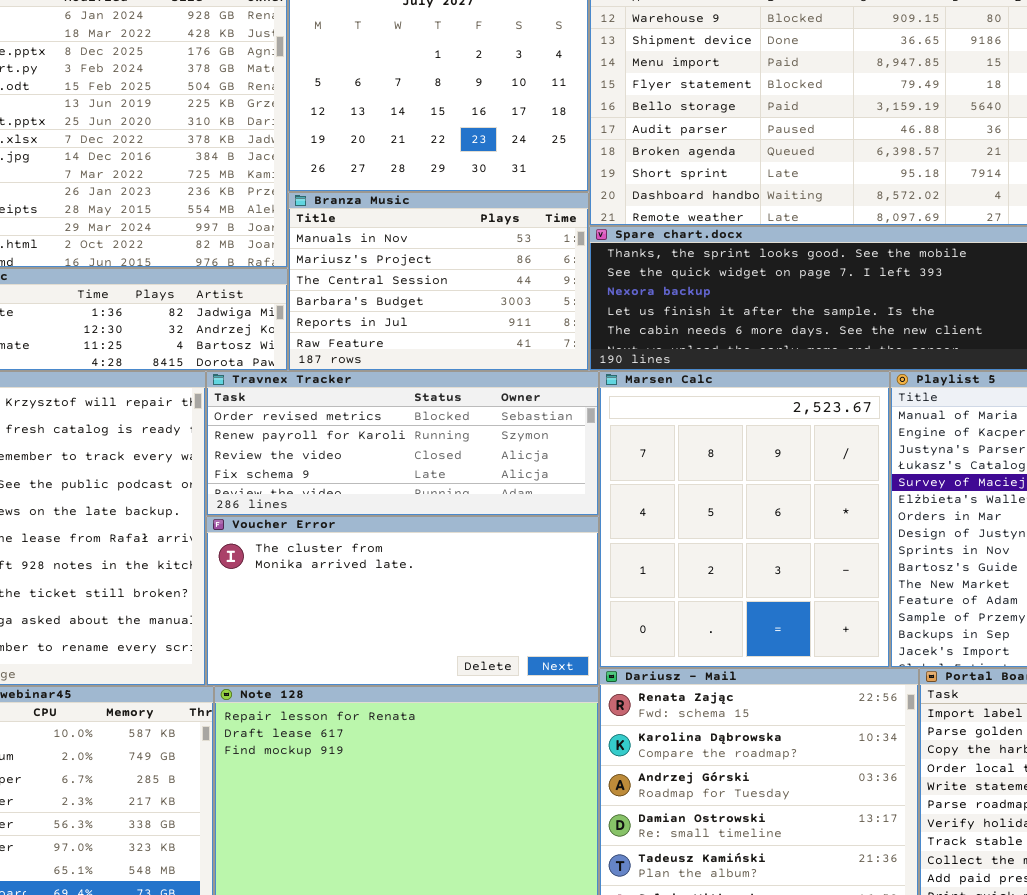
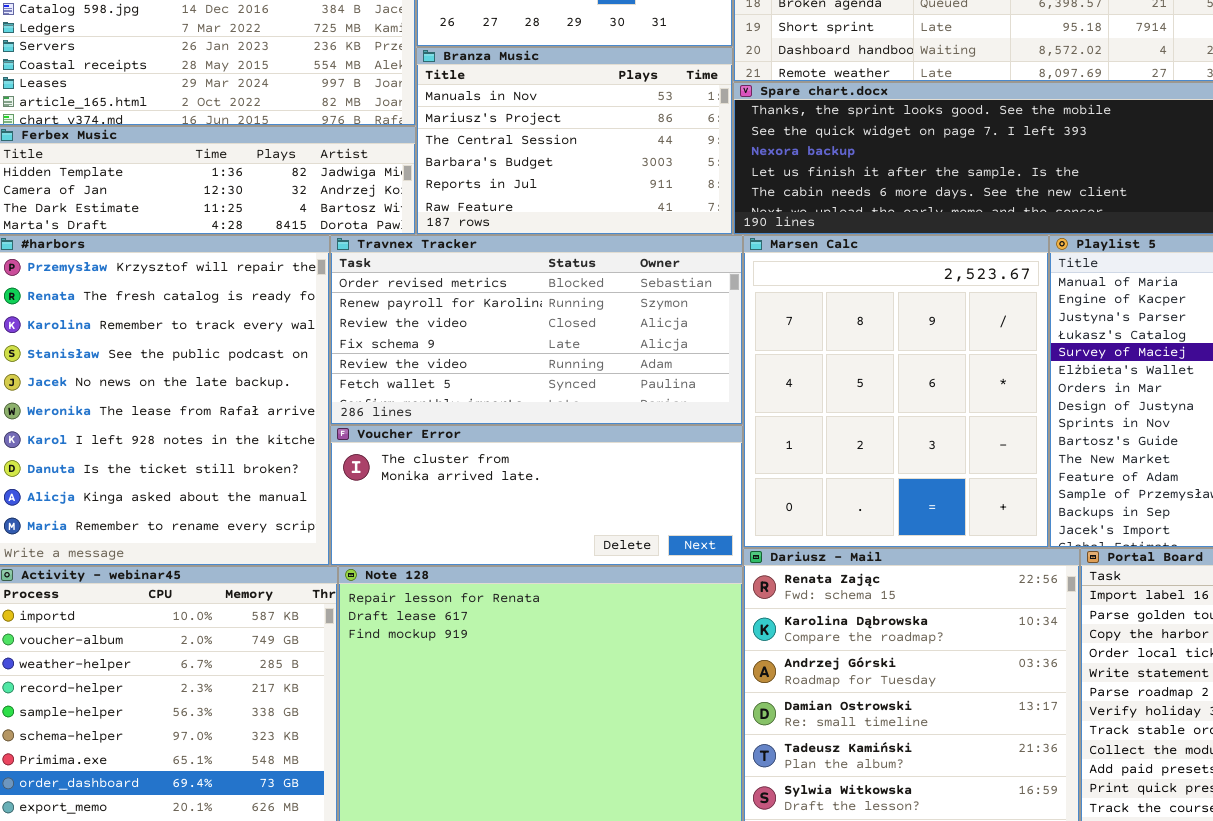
Travnex Tracker: [206,371,599,516] -> [330,235,743,425], resized
Voucher Error: [206,516,599,686] -> [330,425,743,566], resized

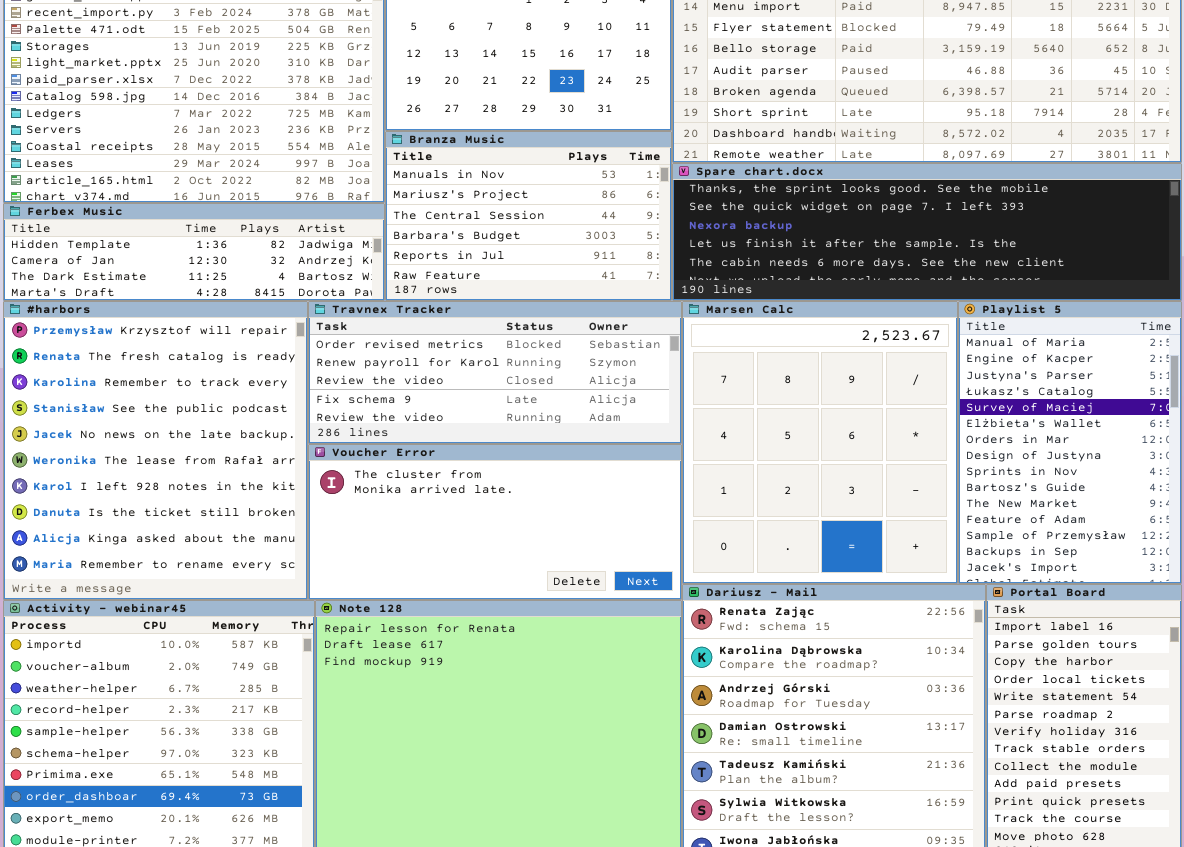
Travnex Tracker: [330,235,743,425] -> [308,301,682,444], resized
Voucher Error: [330,425,743,566] -> [308,444,682,600], resized

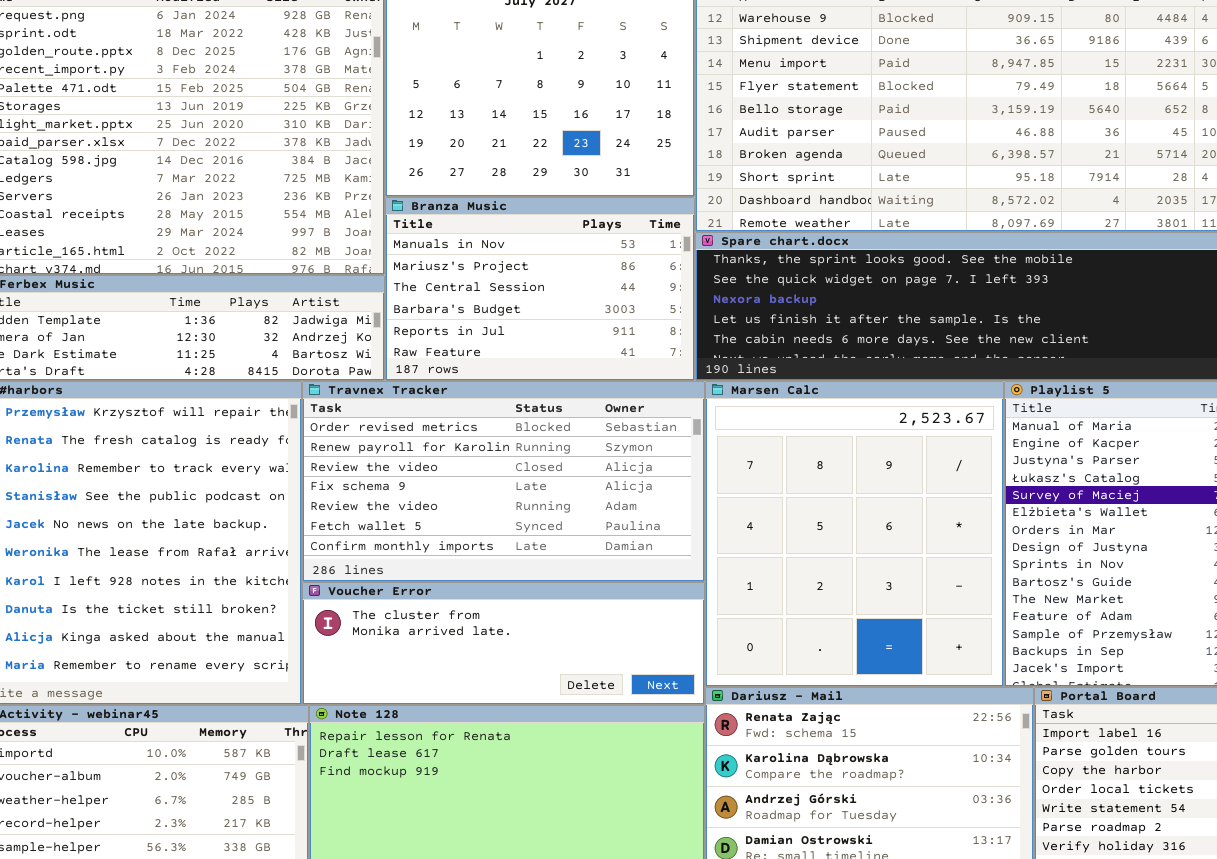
Travnex Tracker: [308,301,682,444] -> [302,381,705,582], resized
Voucher Error: [308,444,682,600] -> [302,582,705,705], resized

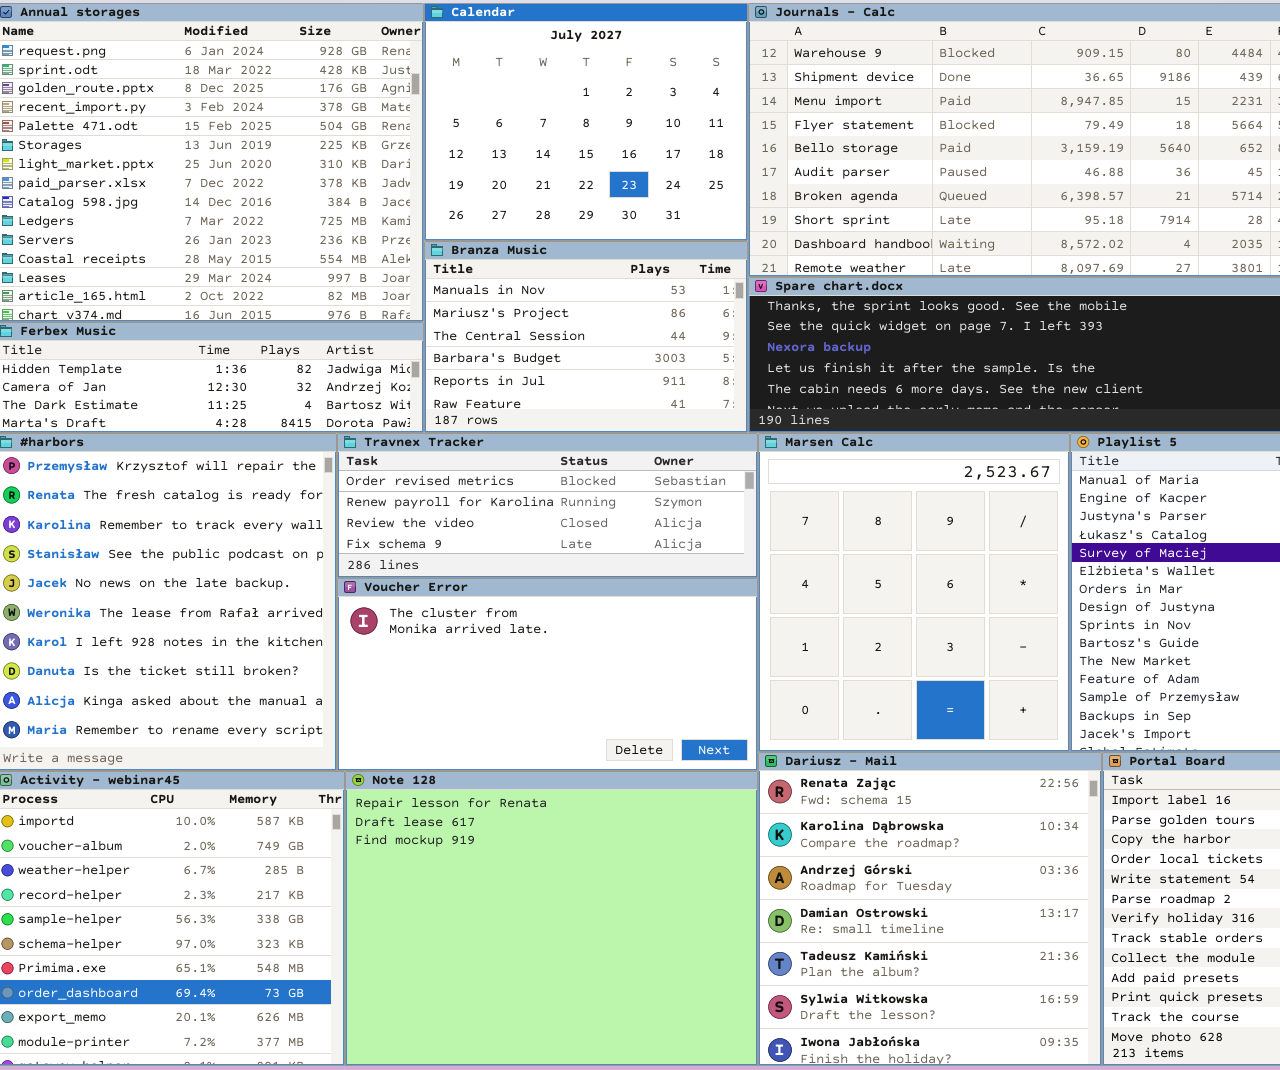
Travnex Tracker: [302,381,705,582] -> [337,433,758,578], resized
Voucher Error: [302,582,705,705] -> [337,578,758,771], resized

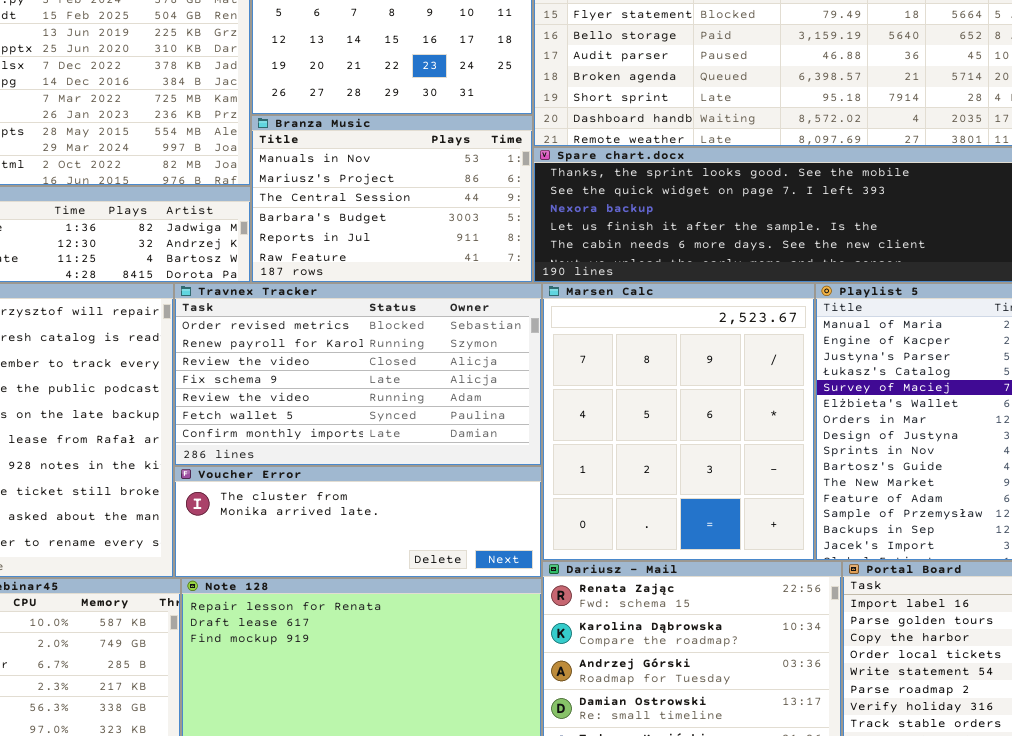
Travnex Tracker: [337,433,758,578] -> [174,283,542,466], resized
Voucher Error: [337,578,758,771] -> [174,466,542,578], resized

